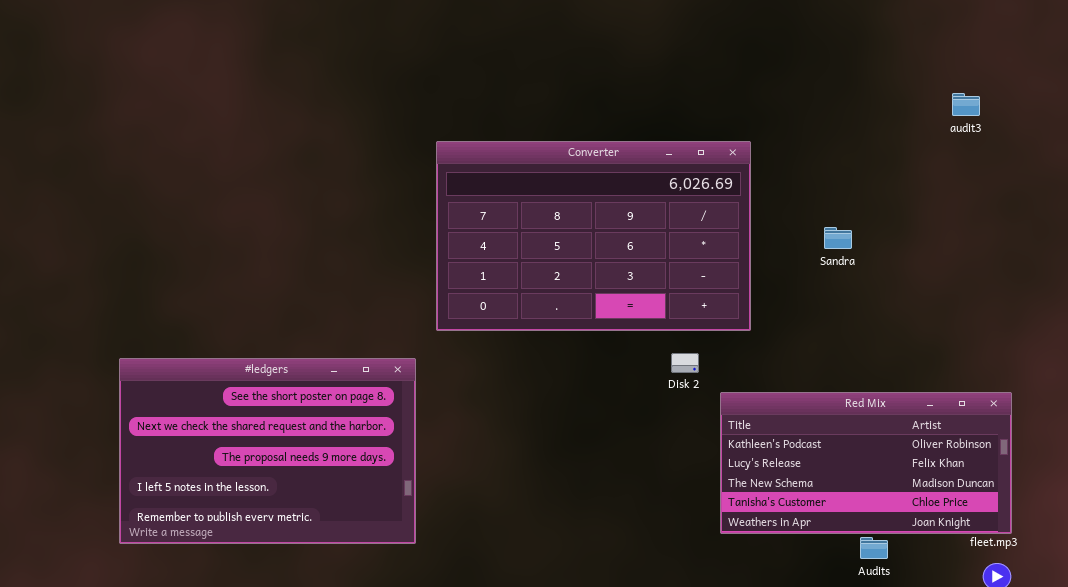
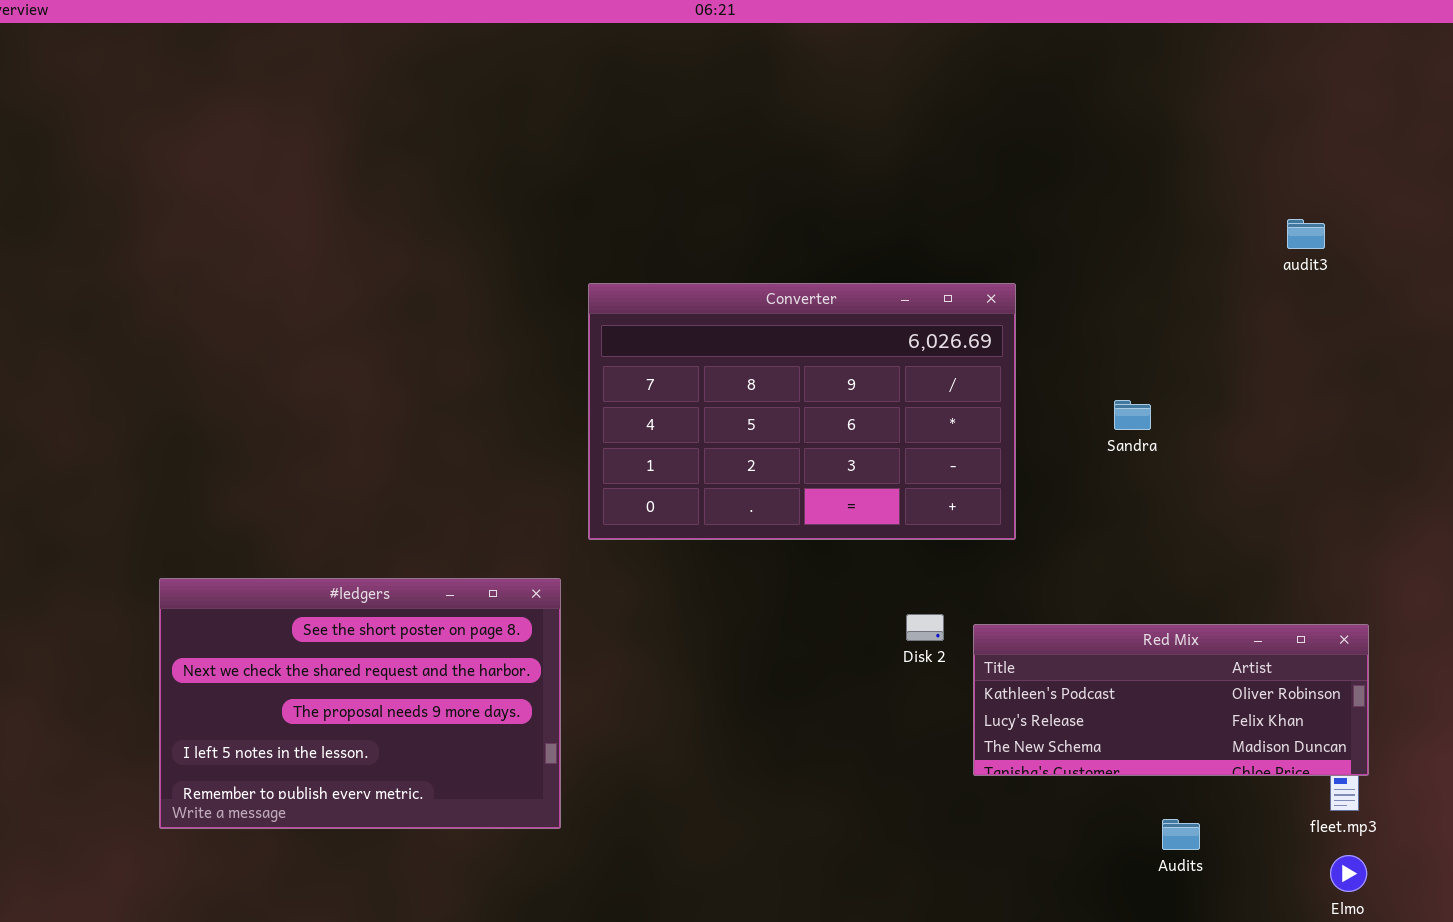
Disk 2: [671,353,699,373] -> [906,614,944,641], moved
Red Mix: [720,392,1012,534] -> [973,624,1369,776], resized

